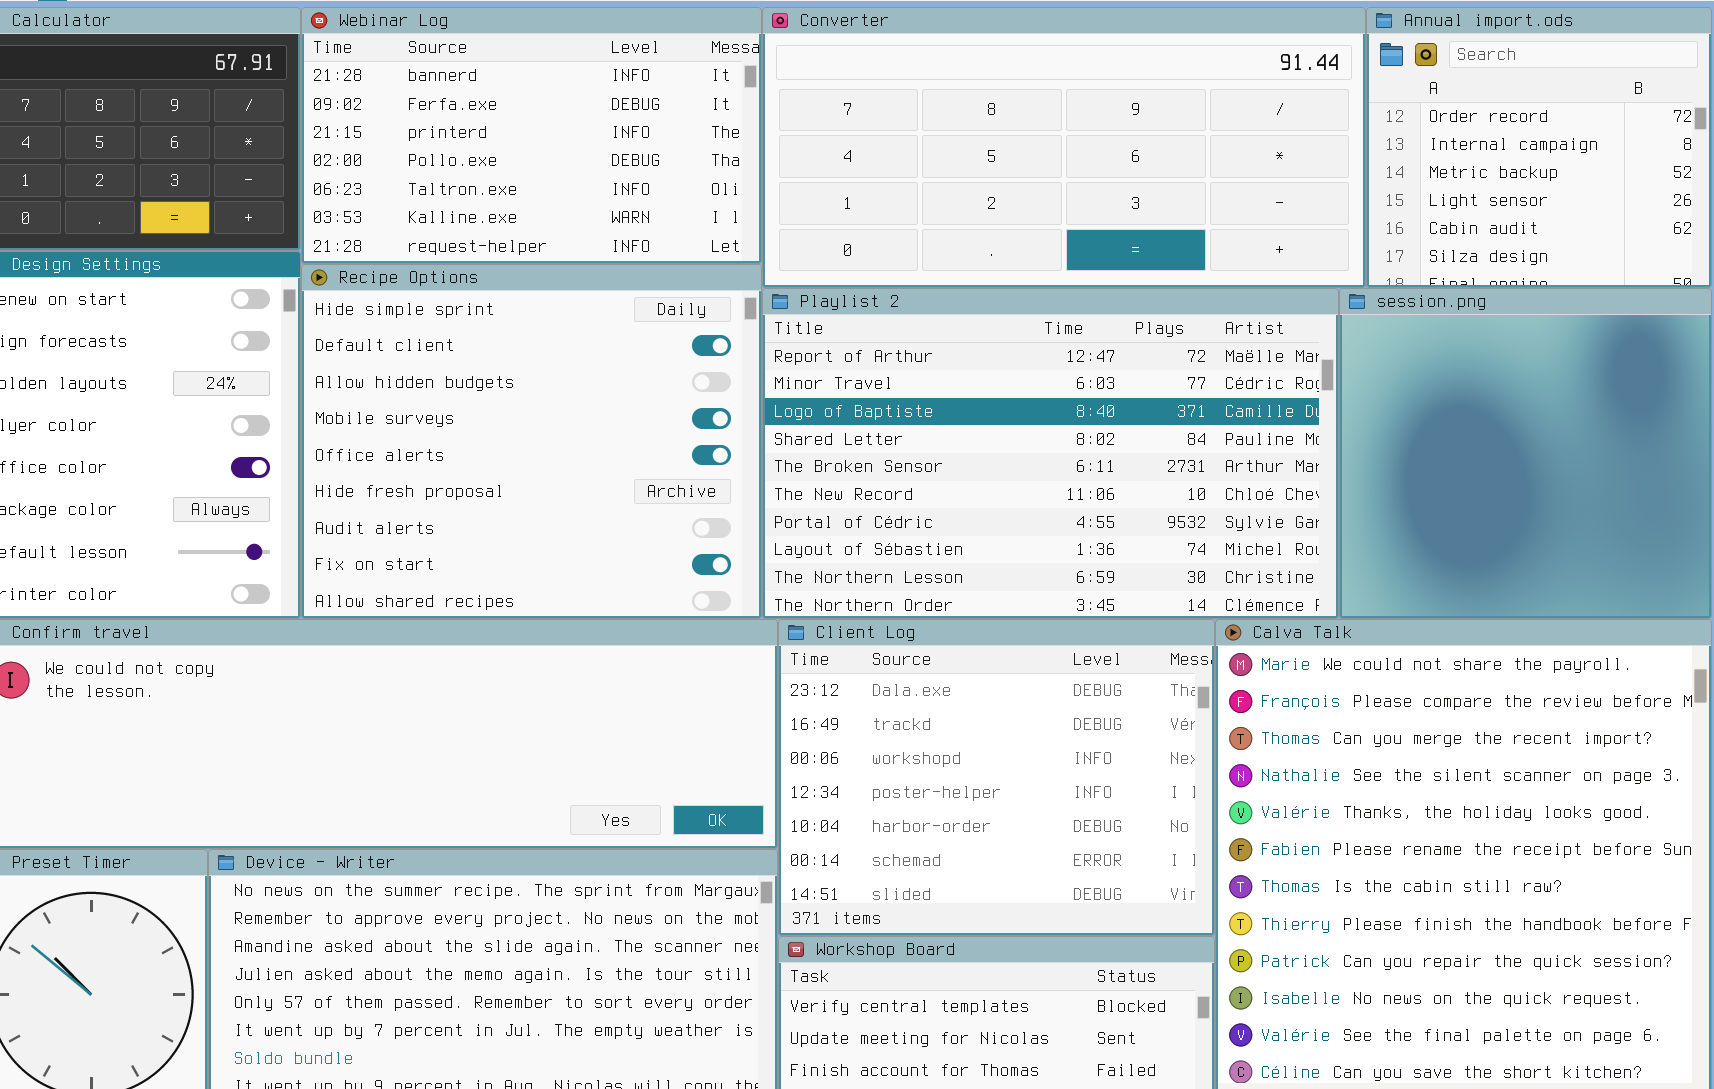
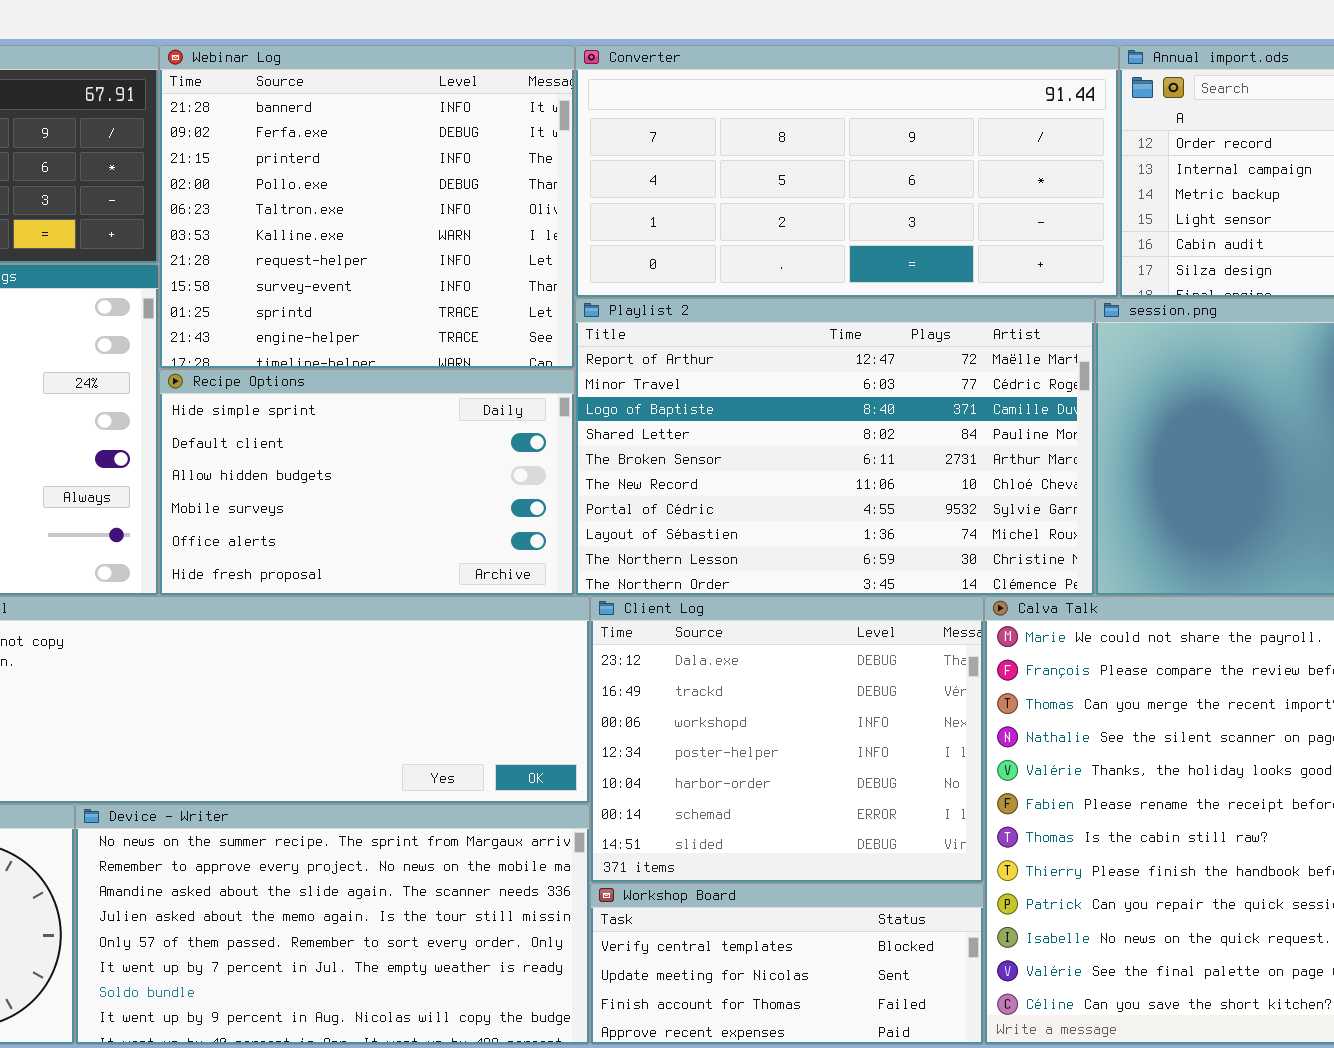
Webinar Log: [301,7,762,264] -> [159,45,575,369], resized
Recipe Options: [301,264,762,619] -> [159,369,575,596], resized

